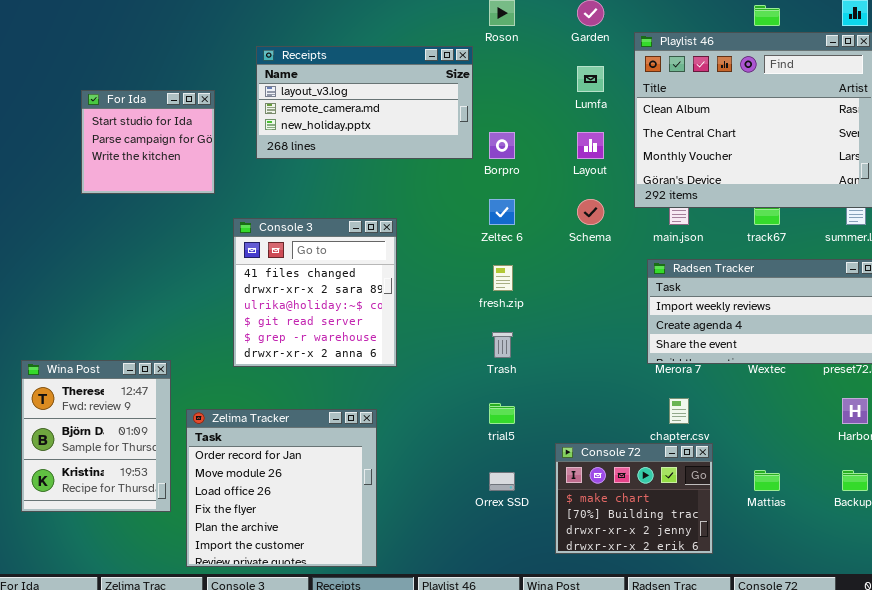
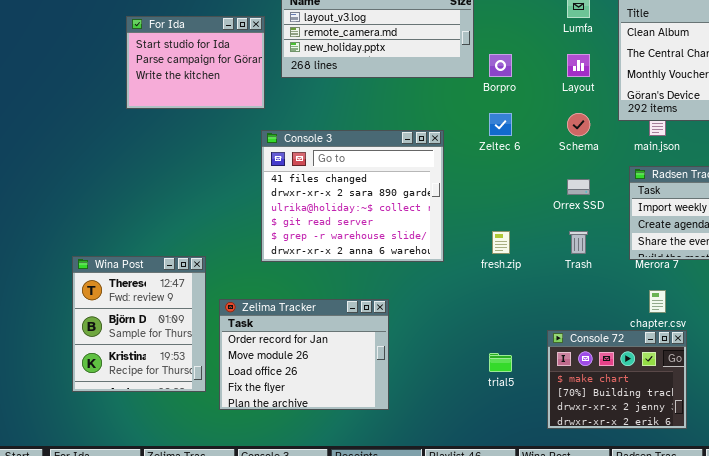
For Ida: [81,90,215,194] -> [126,16,265,109], resized
Console 3: [233,218,397,367] -> [261,130,444,262], resized
fresh.zip: [493,265,513,291] -> [492,231,510,254], moved
Trash: [492,332,513,358] -> [569,231,588,254], moved
trial5: [489,403,515,424] -> [489,353,512,372], moved
Zelima Tracker: [186,409,377,567] -> [219,299,389,410], resized
Orrex SSD: [489,472,515,491] -> [567,179,590,195], moved

